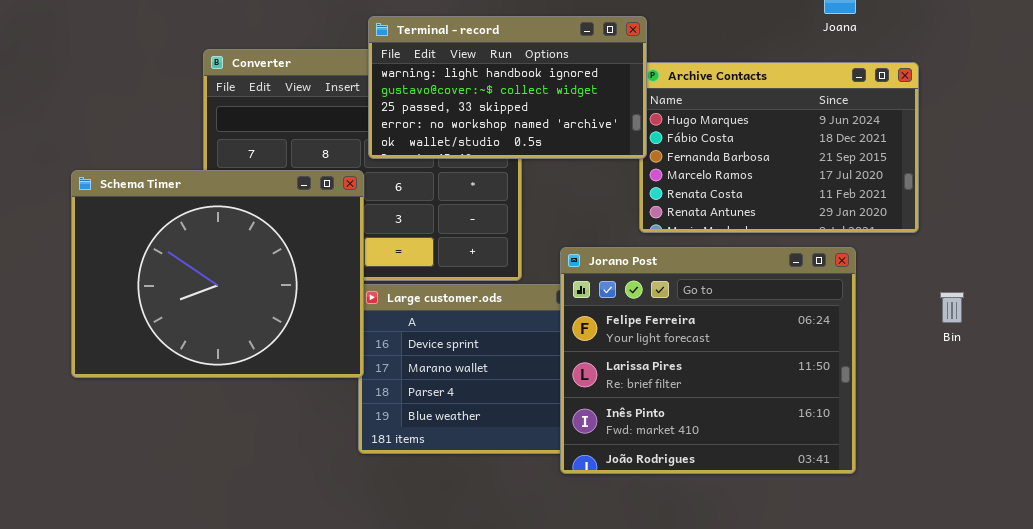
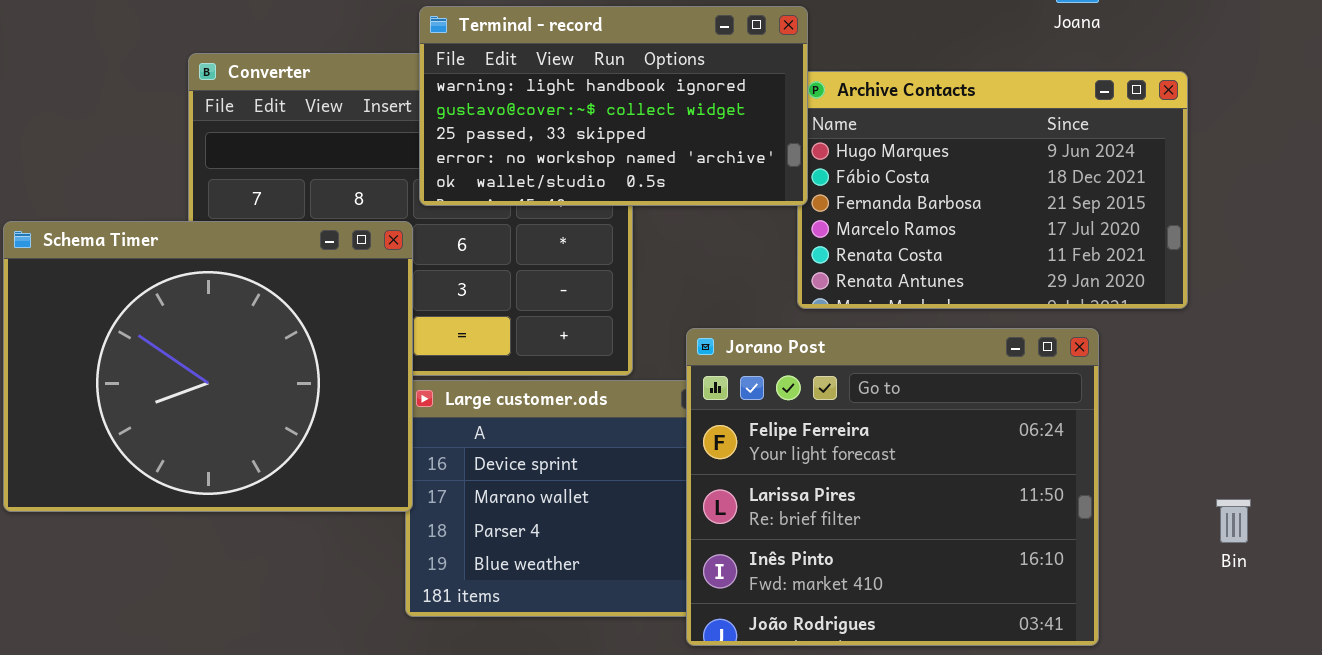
Bin: [940,292,964,323] -> [1216,499,1251,543], moved

